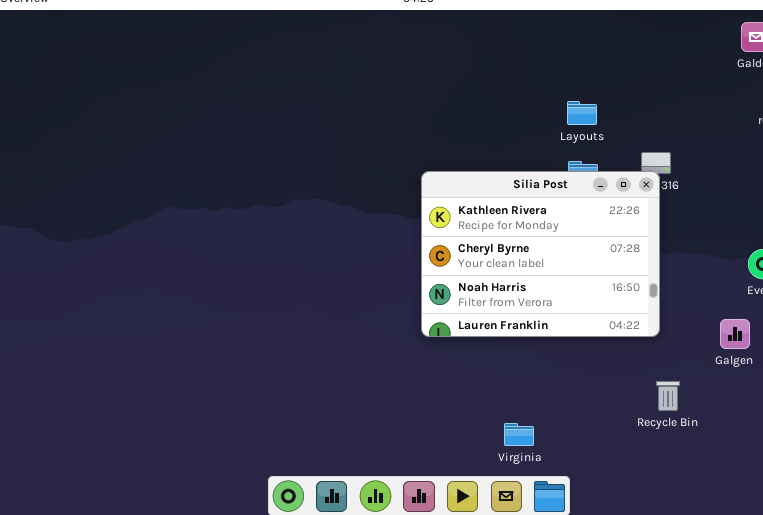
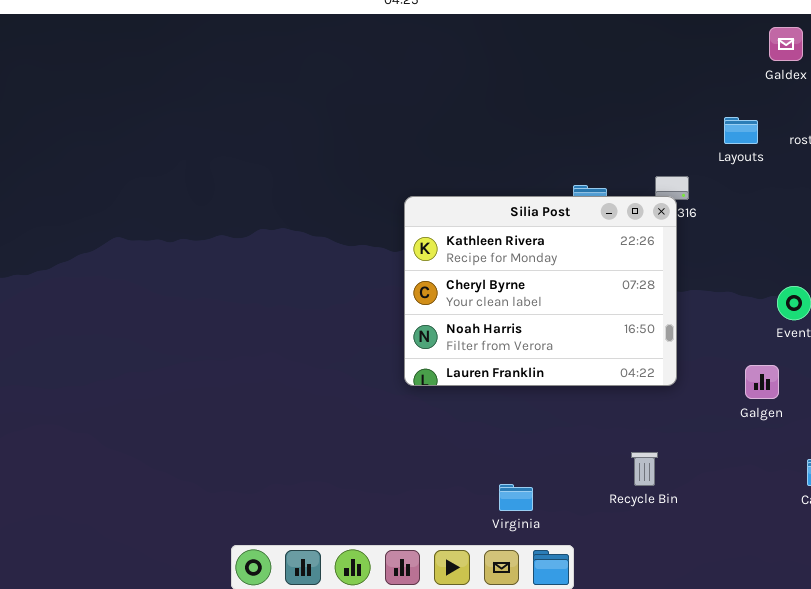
Layouts: [567,101,597,125] -> [724,117,758,144], moved
Recycle Bin: [656,381,680,411] -> [631,452,658,486], moved

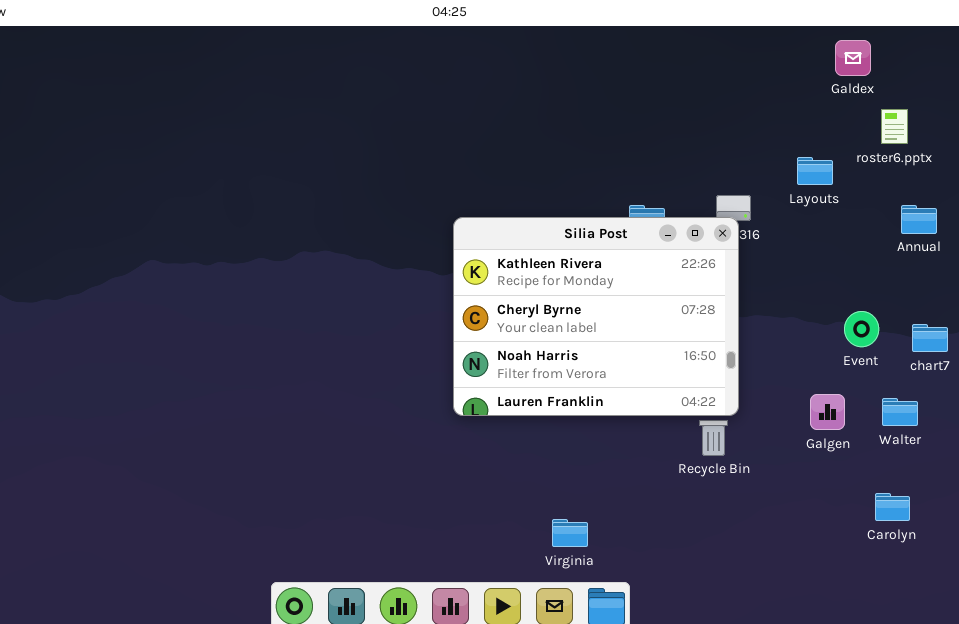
Layouts: [724,117,758,144] -> [797,157,833,185], moved
Recycle Bin: [631,452,658,486] -> [699,420,728,456], moved

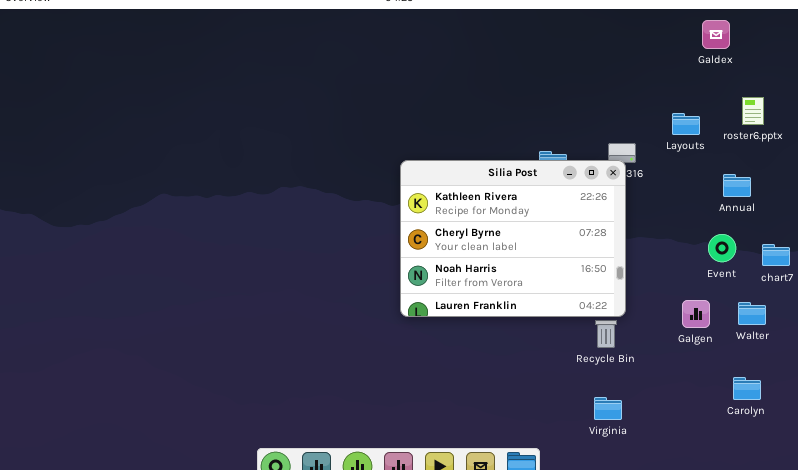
roster6.pptx: [881,109,908,144] -> [742,97,764,125], moved
Annual: [901,205,937,234] -> [723,174,751,197], moved
Virginia: [552,519,588,547] -> [594,397,622,420], moved

